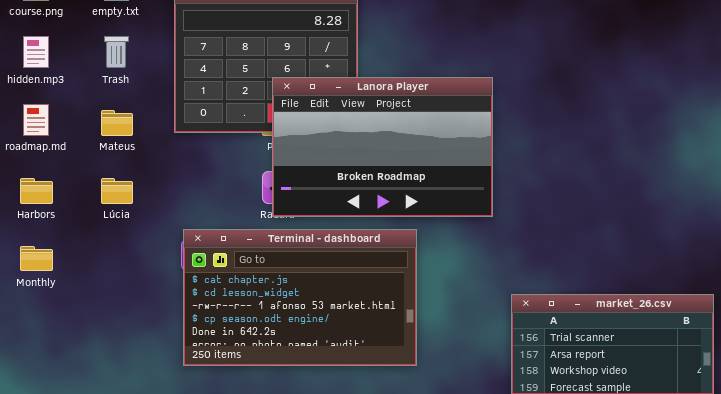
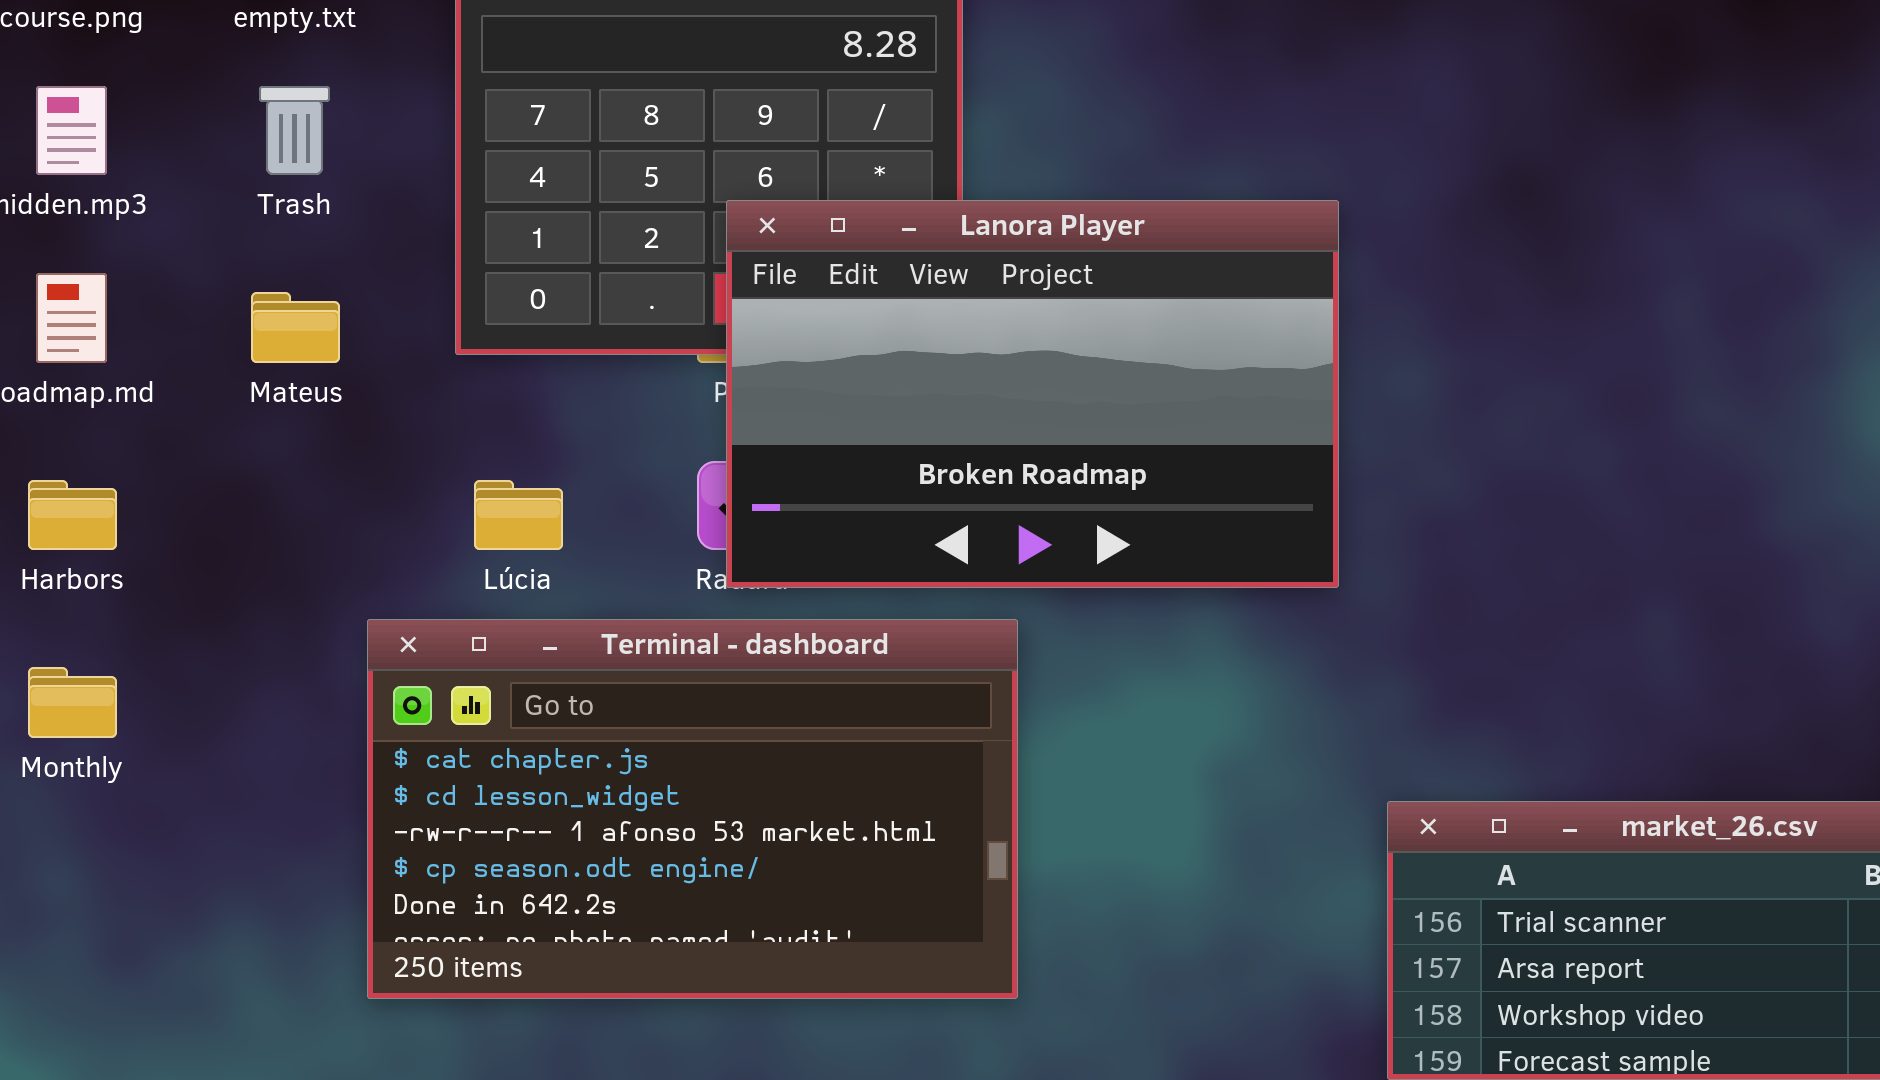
Lúcia: [101,178,133,204] -> [474,480,563,550], moved
Terminal - dashboard: [183,229,417,366] -> [367,619,1018,999], moved

